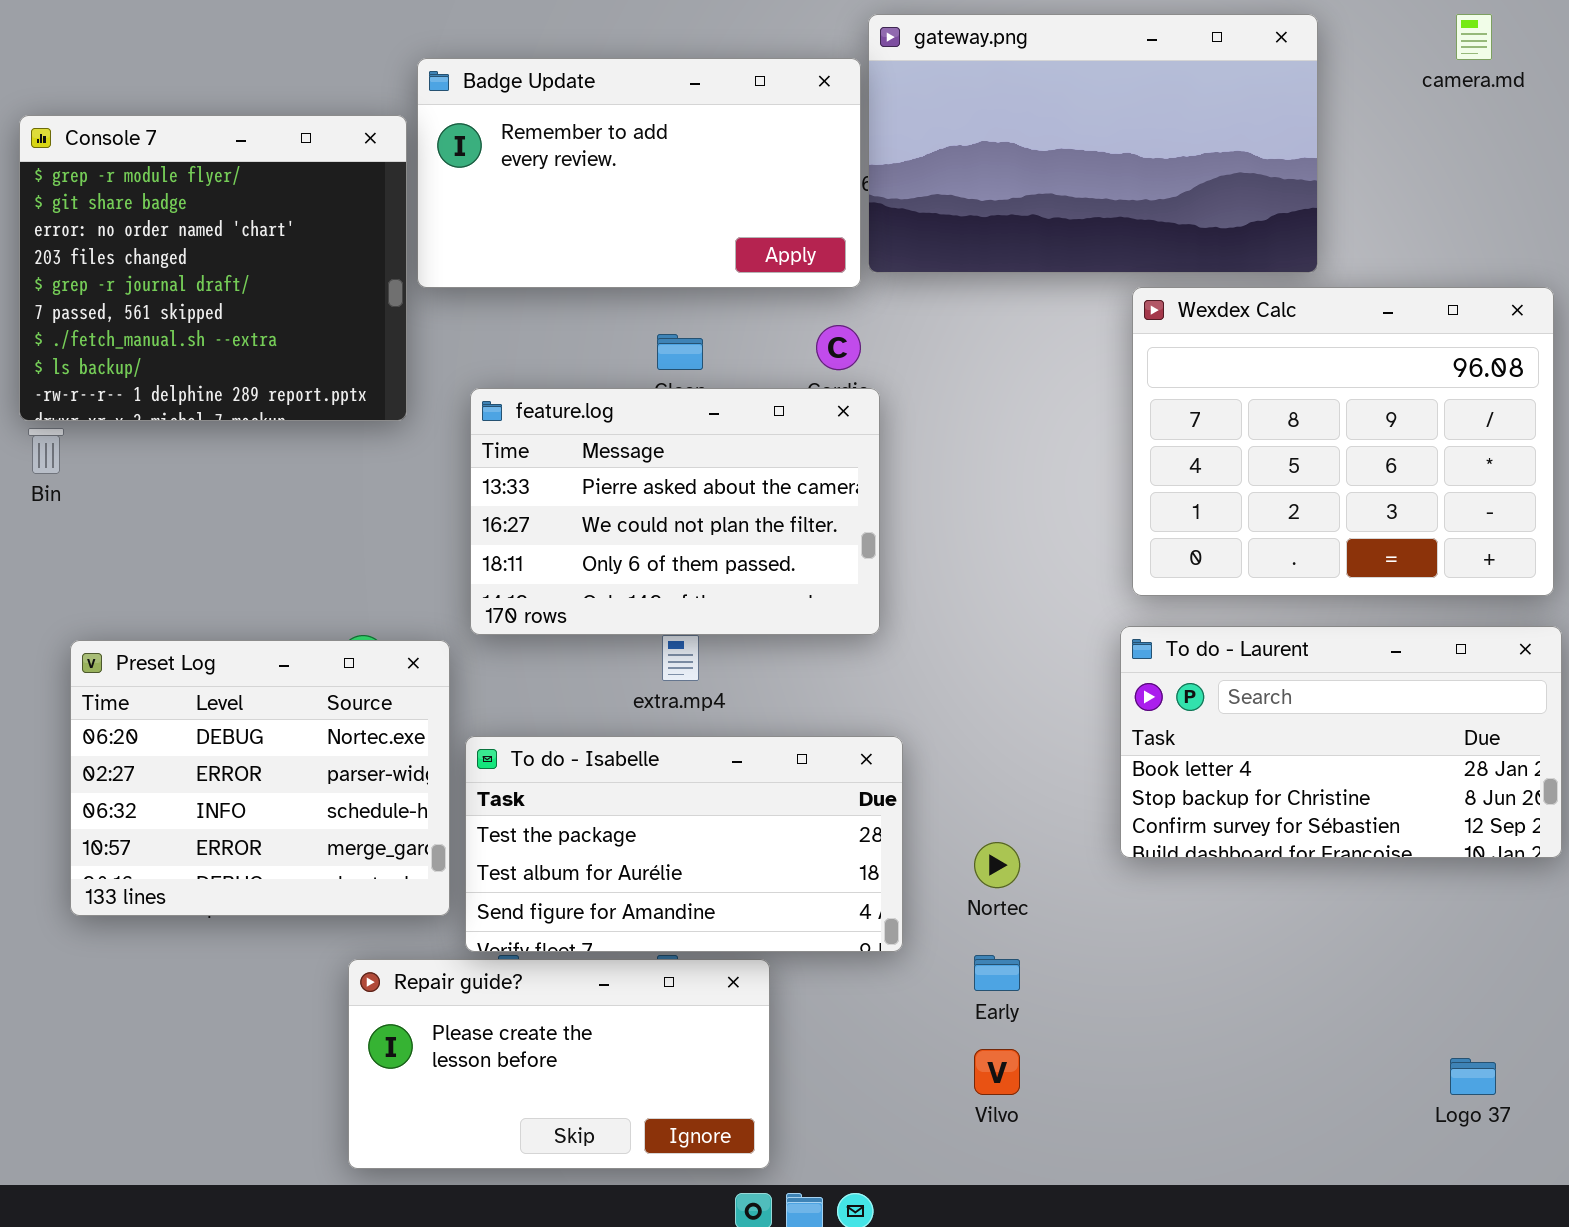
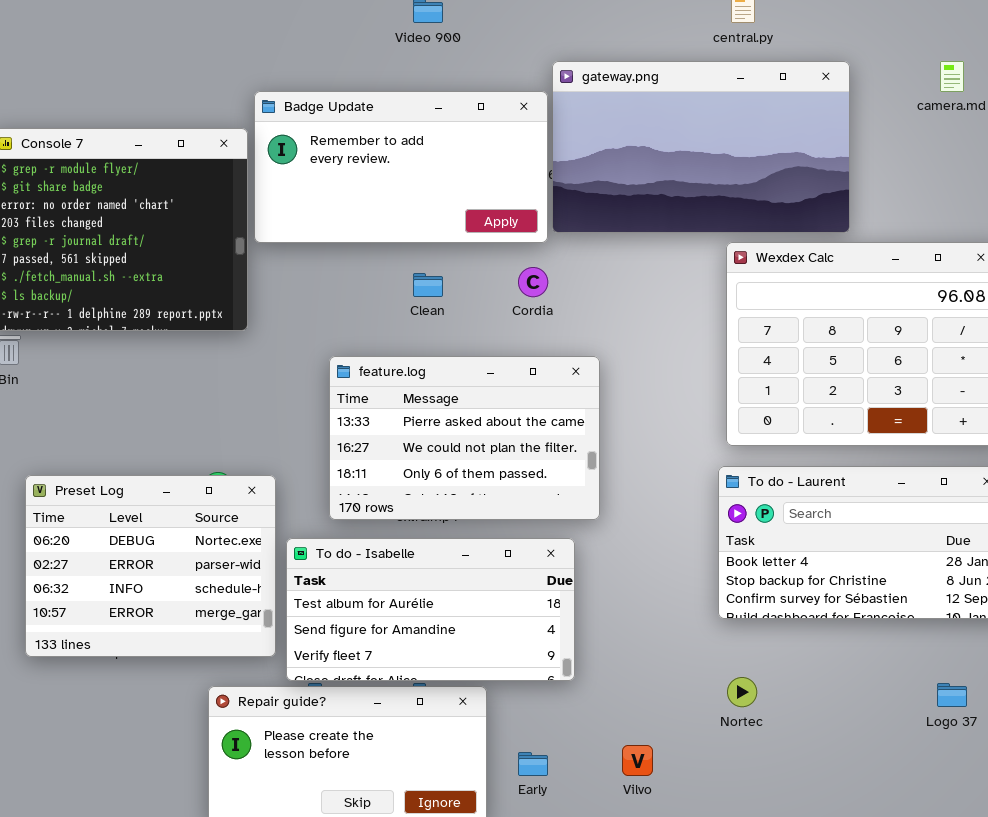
feature.log: [470,388,880,635] -> [329,356,600,520], moved
To do - Isabelle: [465,736,903,952] -> [286,538,575,681], scrolled down 1 row
Nortec: [974,842,1020,888] -> [727,677,757,707], moved
Early: [974,955,1020,991] -> [518,752,548,776], moved
Logo 37: [1450,1058,1496,1095] -> [937,683,967,707], moved

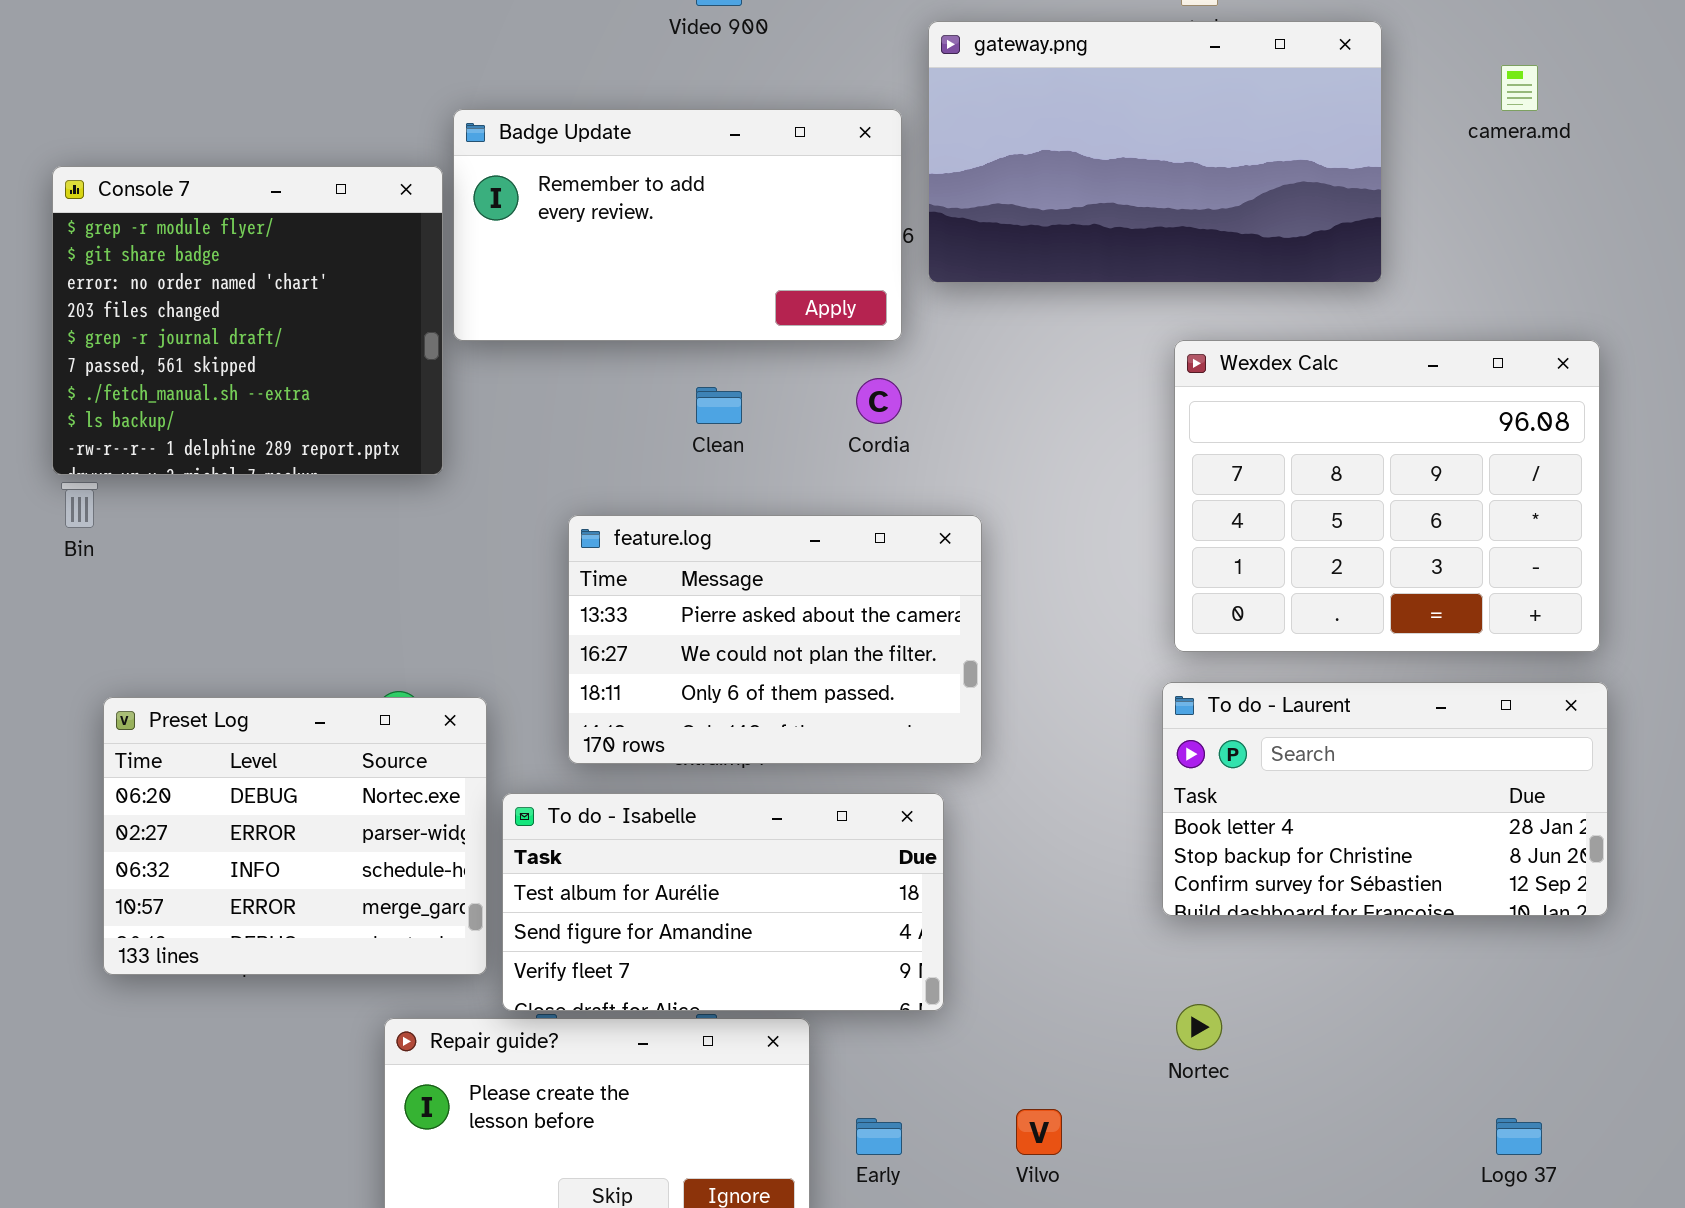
gateway.png: [552,61,850,233] -> [928,21,1382,283], moved
Logo 37: [937,683,967,707] -> [1496,1118,1542,1155], moved

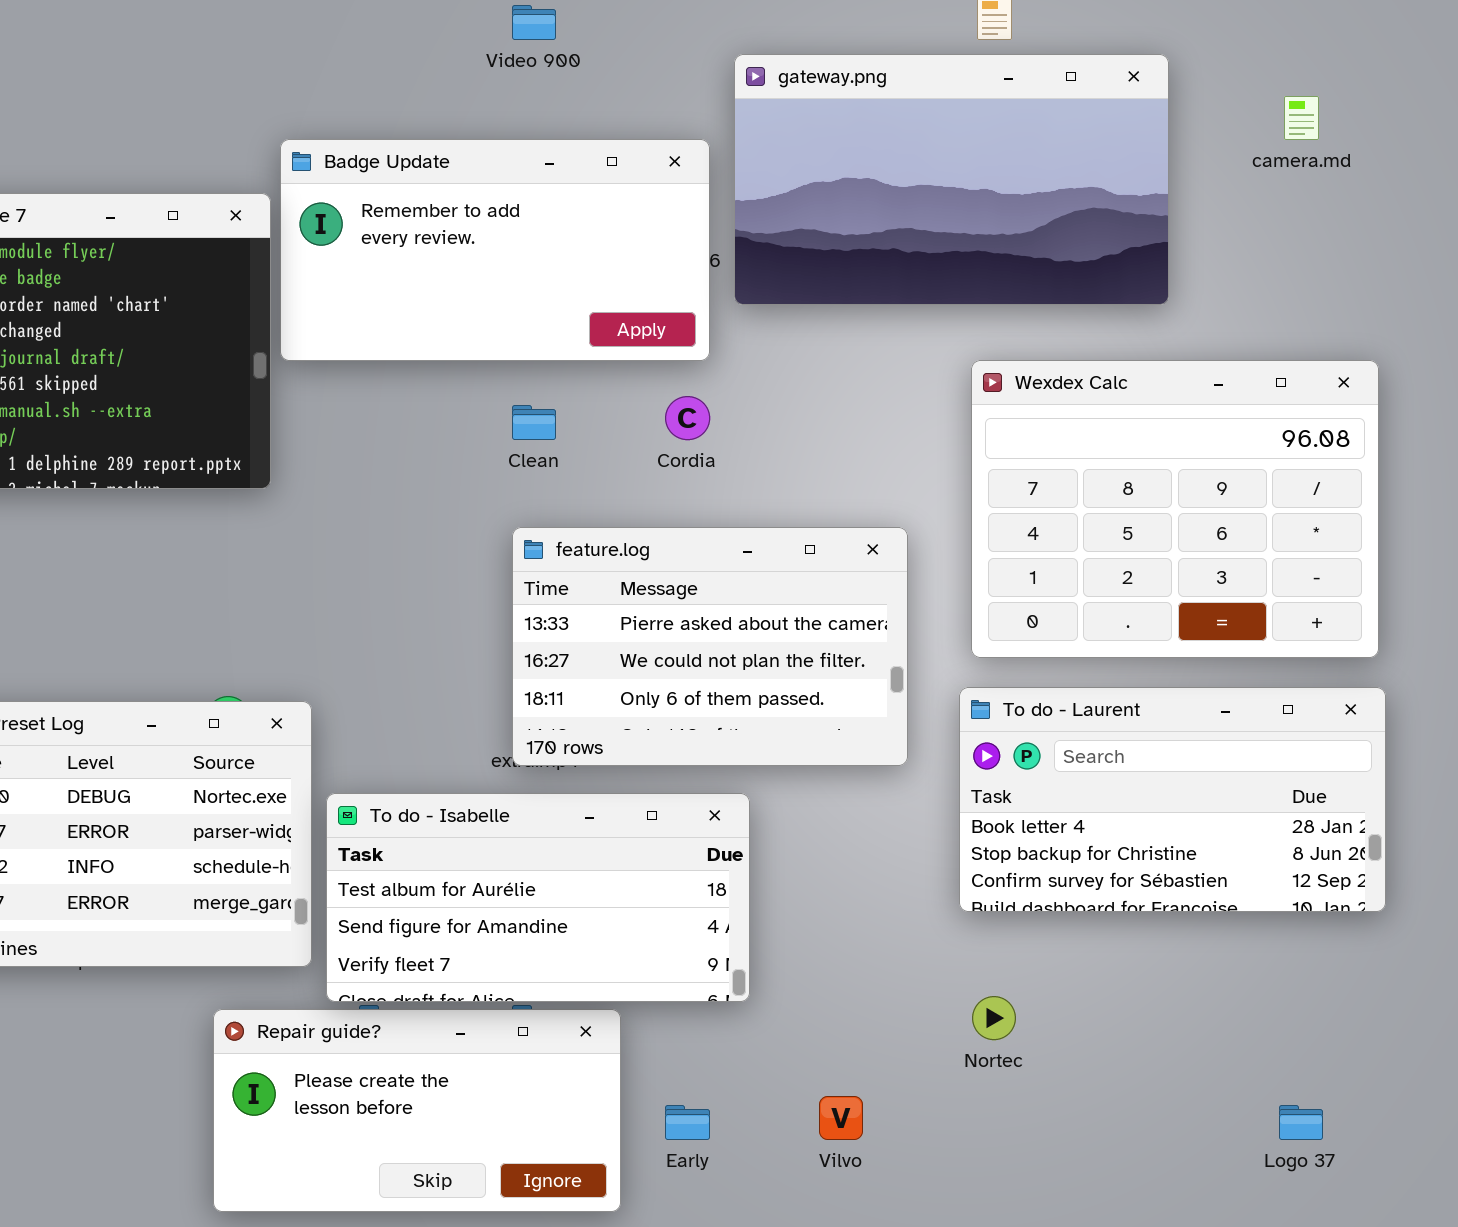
feature.log: [568,515,982,764] -> [512,527,908,766], moved

